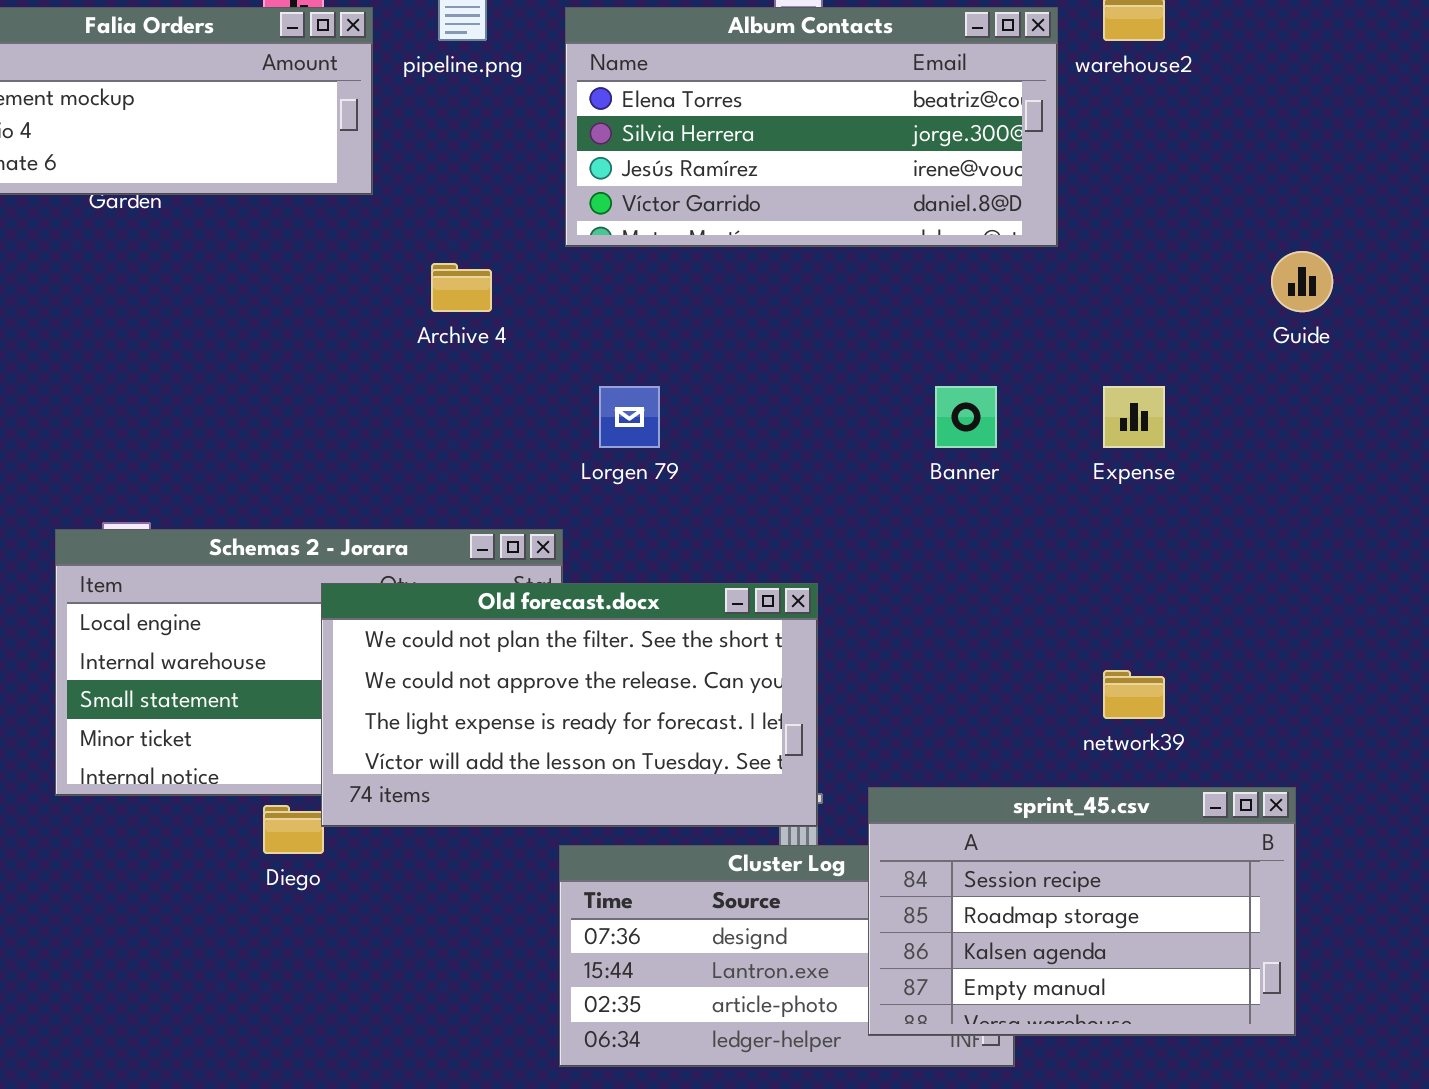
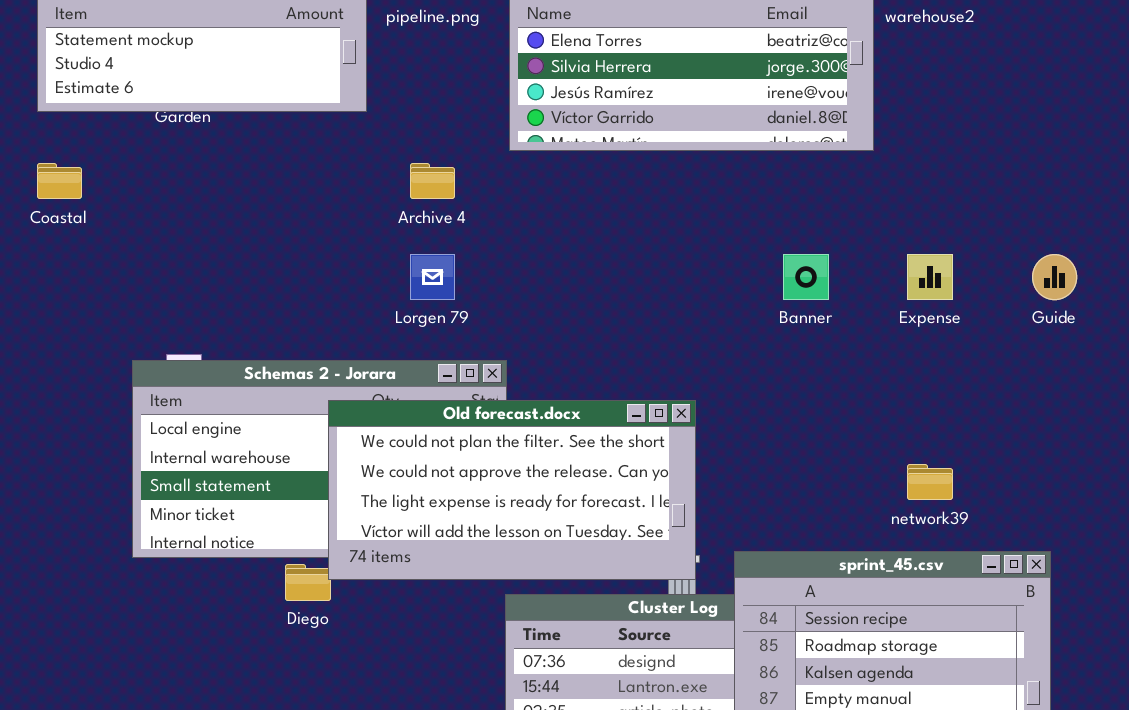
Guide: [1271,251,1333,312] -> [1032,254,1077,300], moved
Lorgen 79: [599,386,660,448] -> [410,254,455,300], moved

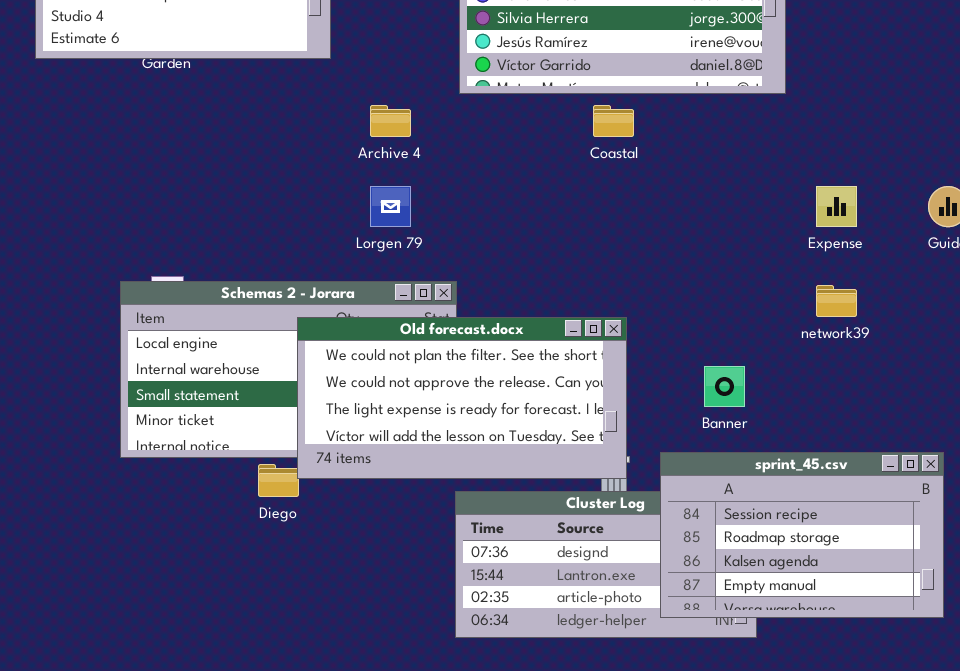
Coastal: [37,163,82,199] -> [593,105,634,137], moved
Banner: [783,254,829,300] -> [704,366,745,407], moved
network39: [907,464,953,500] -> [816,285,857,317], moved

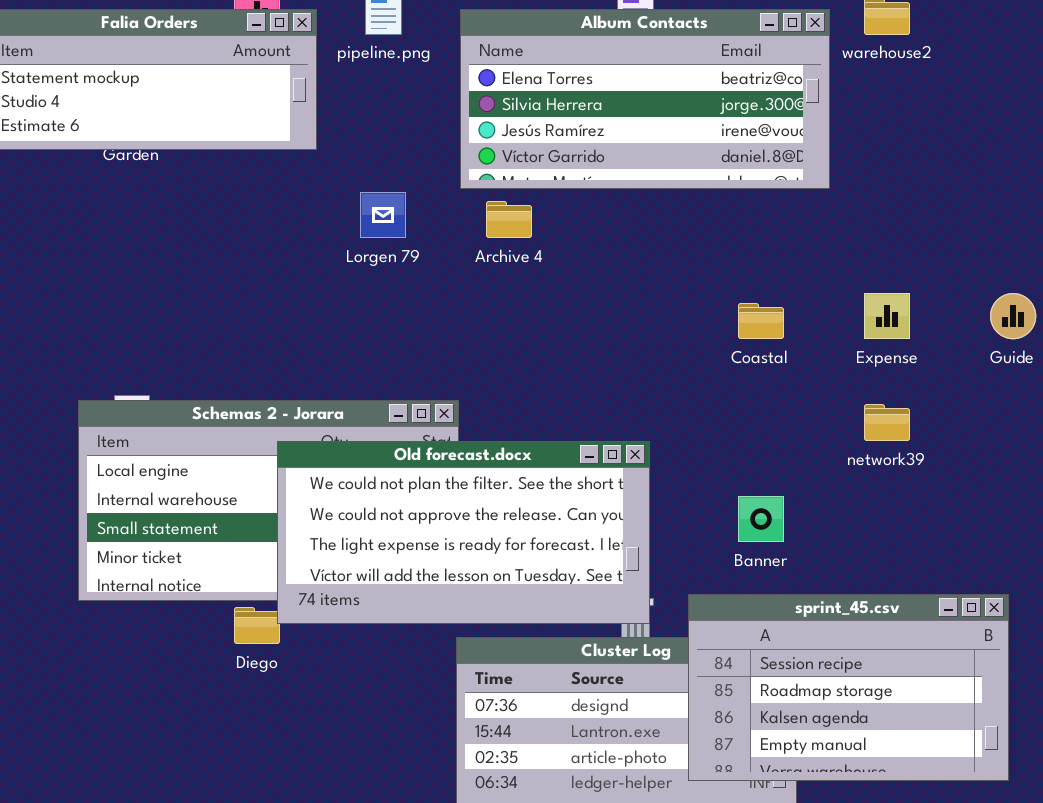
Archive 4: [370,105,411,137] -> [486,201,532,238], moved
Coastal: [593,105,634,137] -> [738,303,784,339], moved
Lorgen 79: [370,186,411,227] -> [360,192,406,238], moved

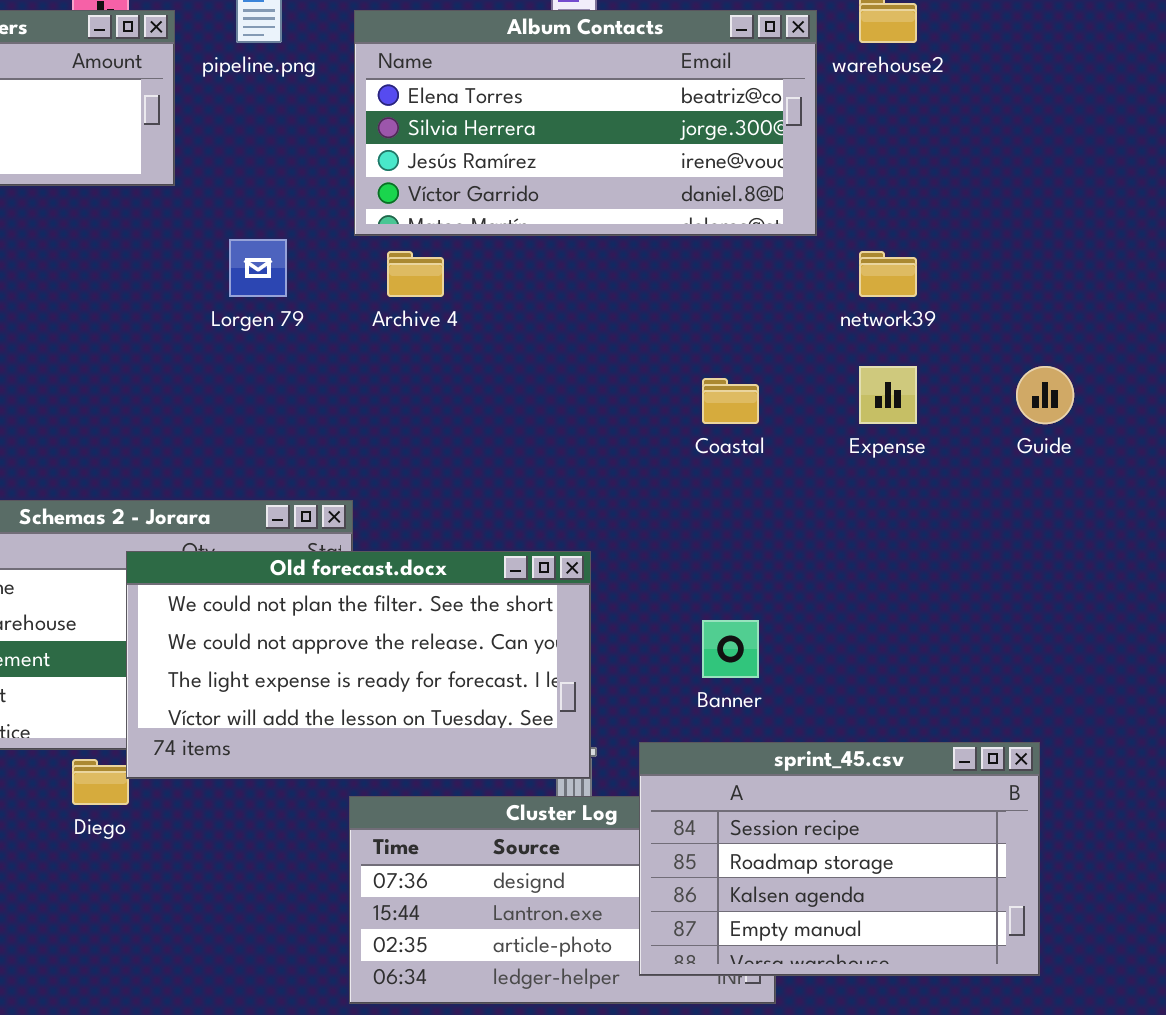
network39: [864,404,910,441] -> [859,251,917,297], moved

